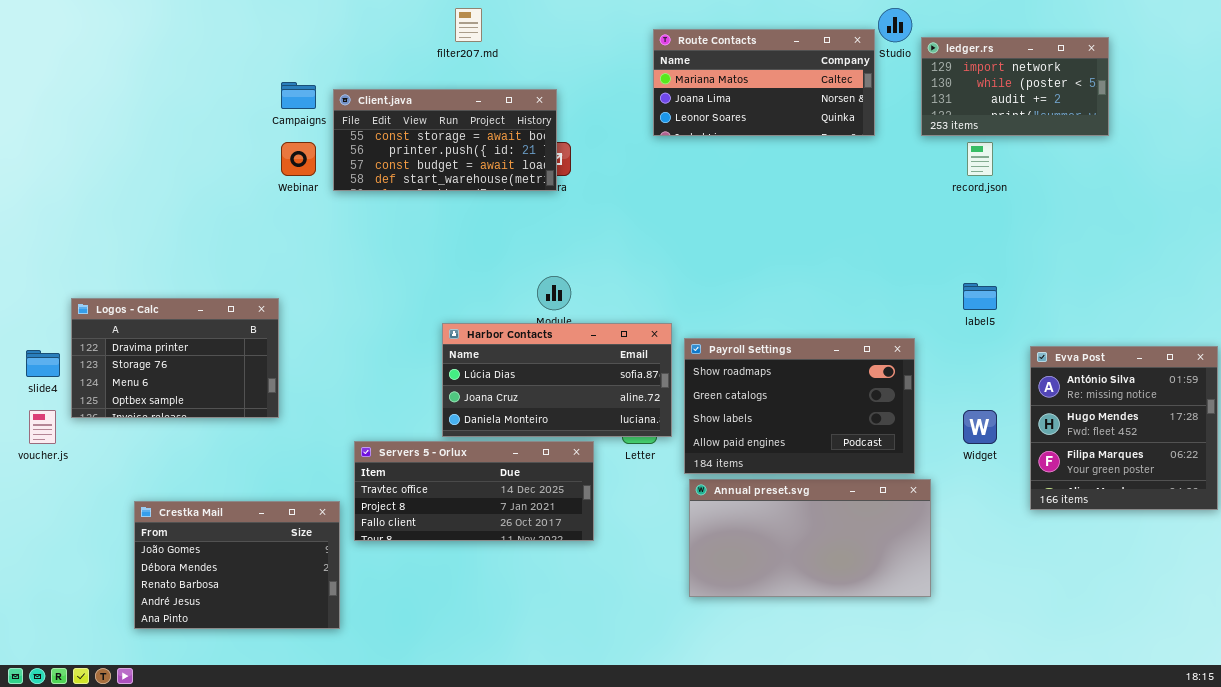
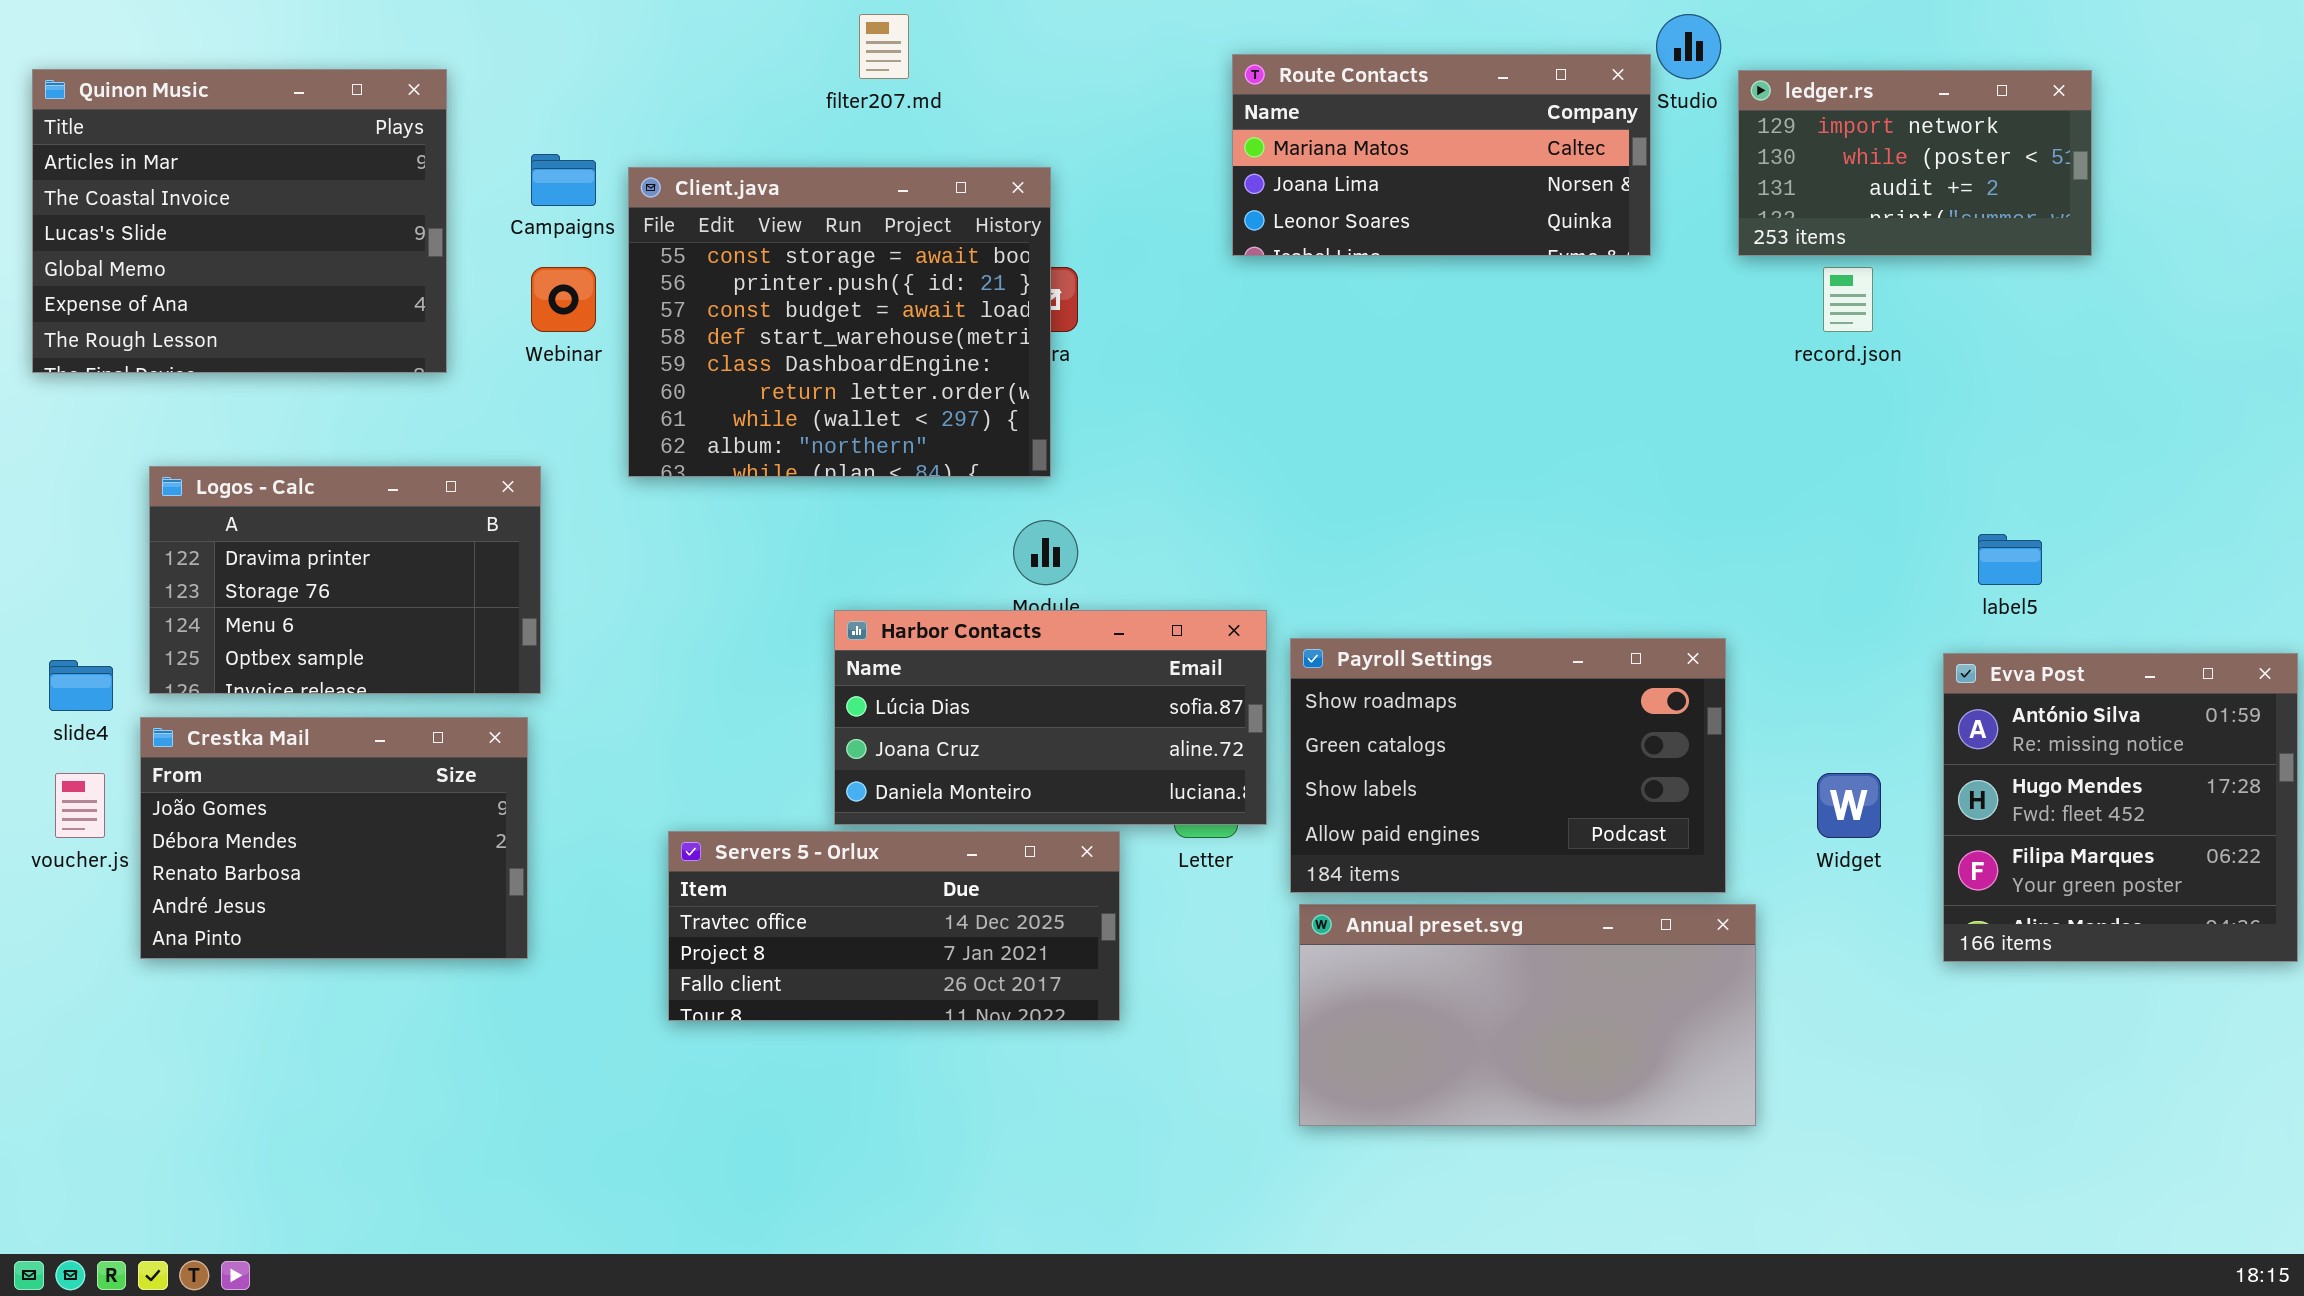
Quinon Music: none -> [32,69,447,373], opened
Client.java: [333,89,557,191] -> [628,167,1051,477], resized
label5: [963,283,997,310] -> [1978,534,2042,585], moved
Logos - Calc: [71,298,279,418] -> [149,466,541,694], moved
Crestka Mail: [134,501,340,629] -> [140,717,528,959], moved

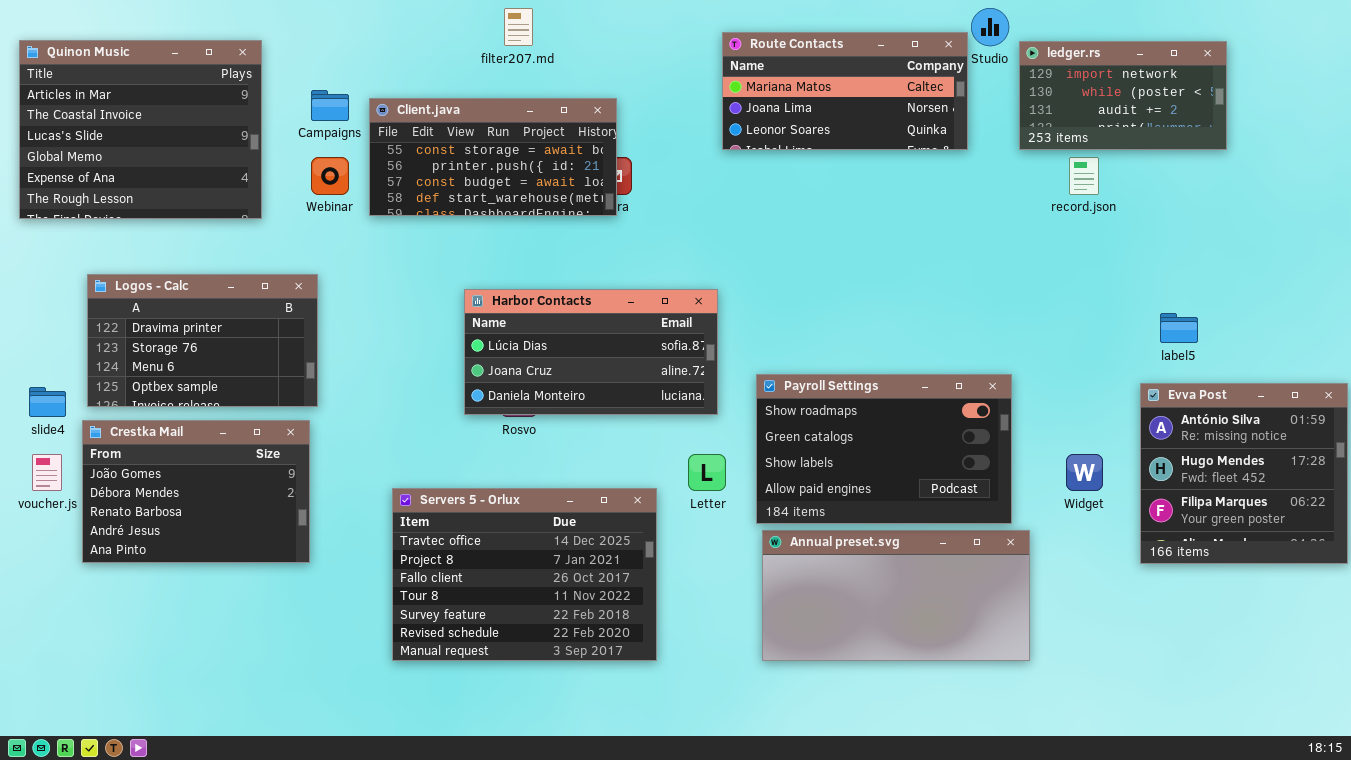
Client.java: [628,167,1051,477] -> [369,98,617,216], resized
Harbor Contacts: [834,610,1267,825] -> [464,289,718,415], moved
Servers 5 - Orlux: [668,831,1120,1021] -> [392,488,657,661], resized

